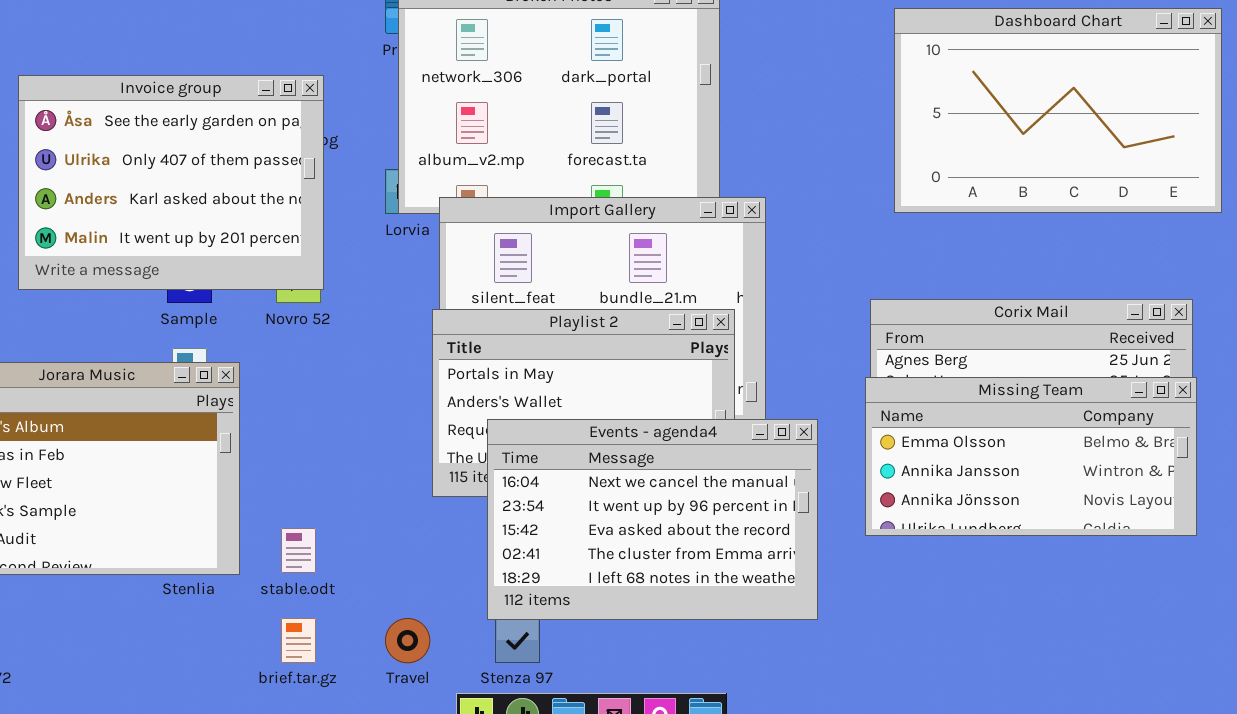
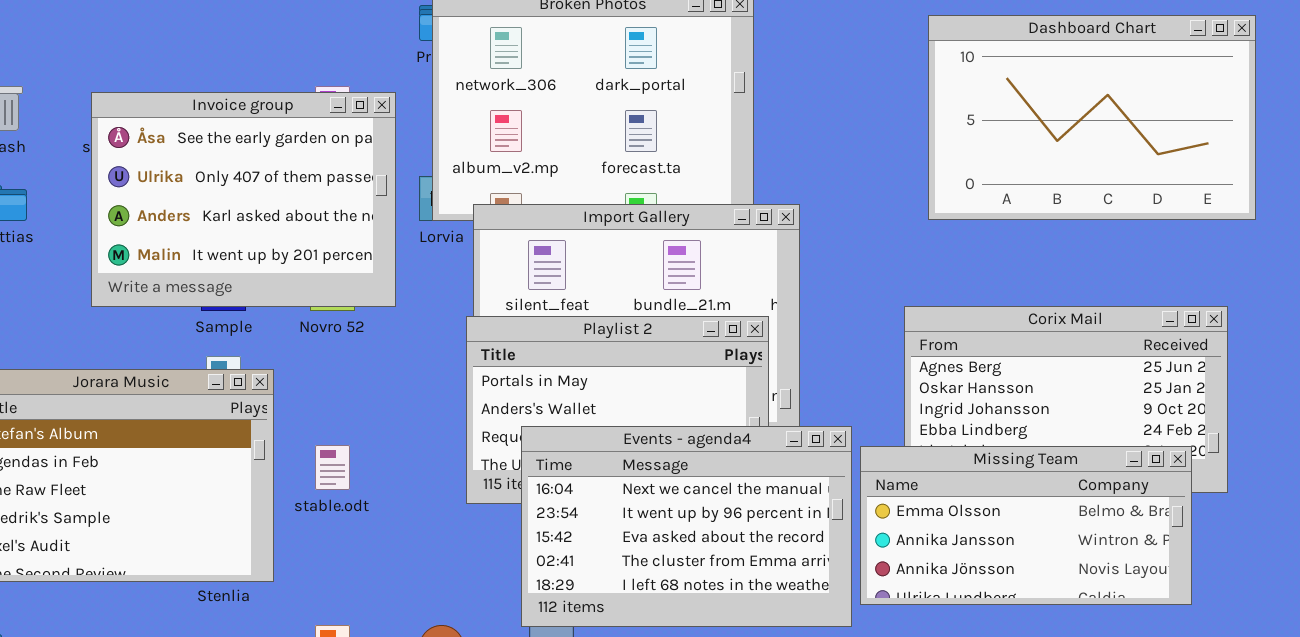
Invoice group: [18,75,324,290] -> [91,92,396,307], moved
Missing Team: [865,377,1197,536] -> [860,446,1192,605], moved
stable.odt: [281,528,316,573] -> [315,445,350,490], moved

